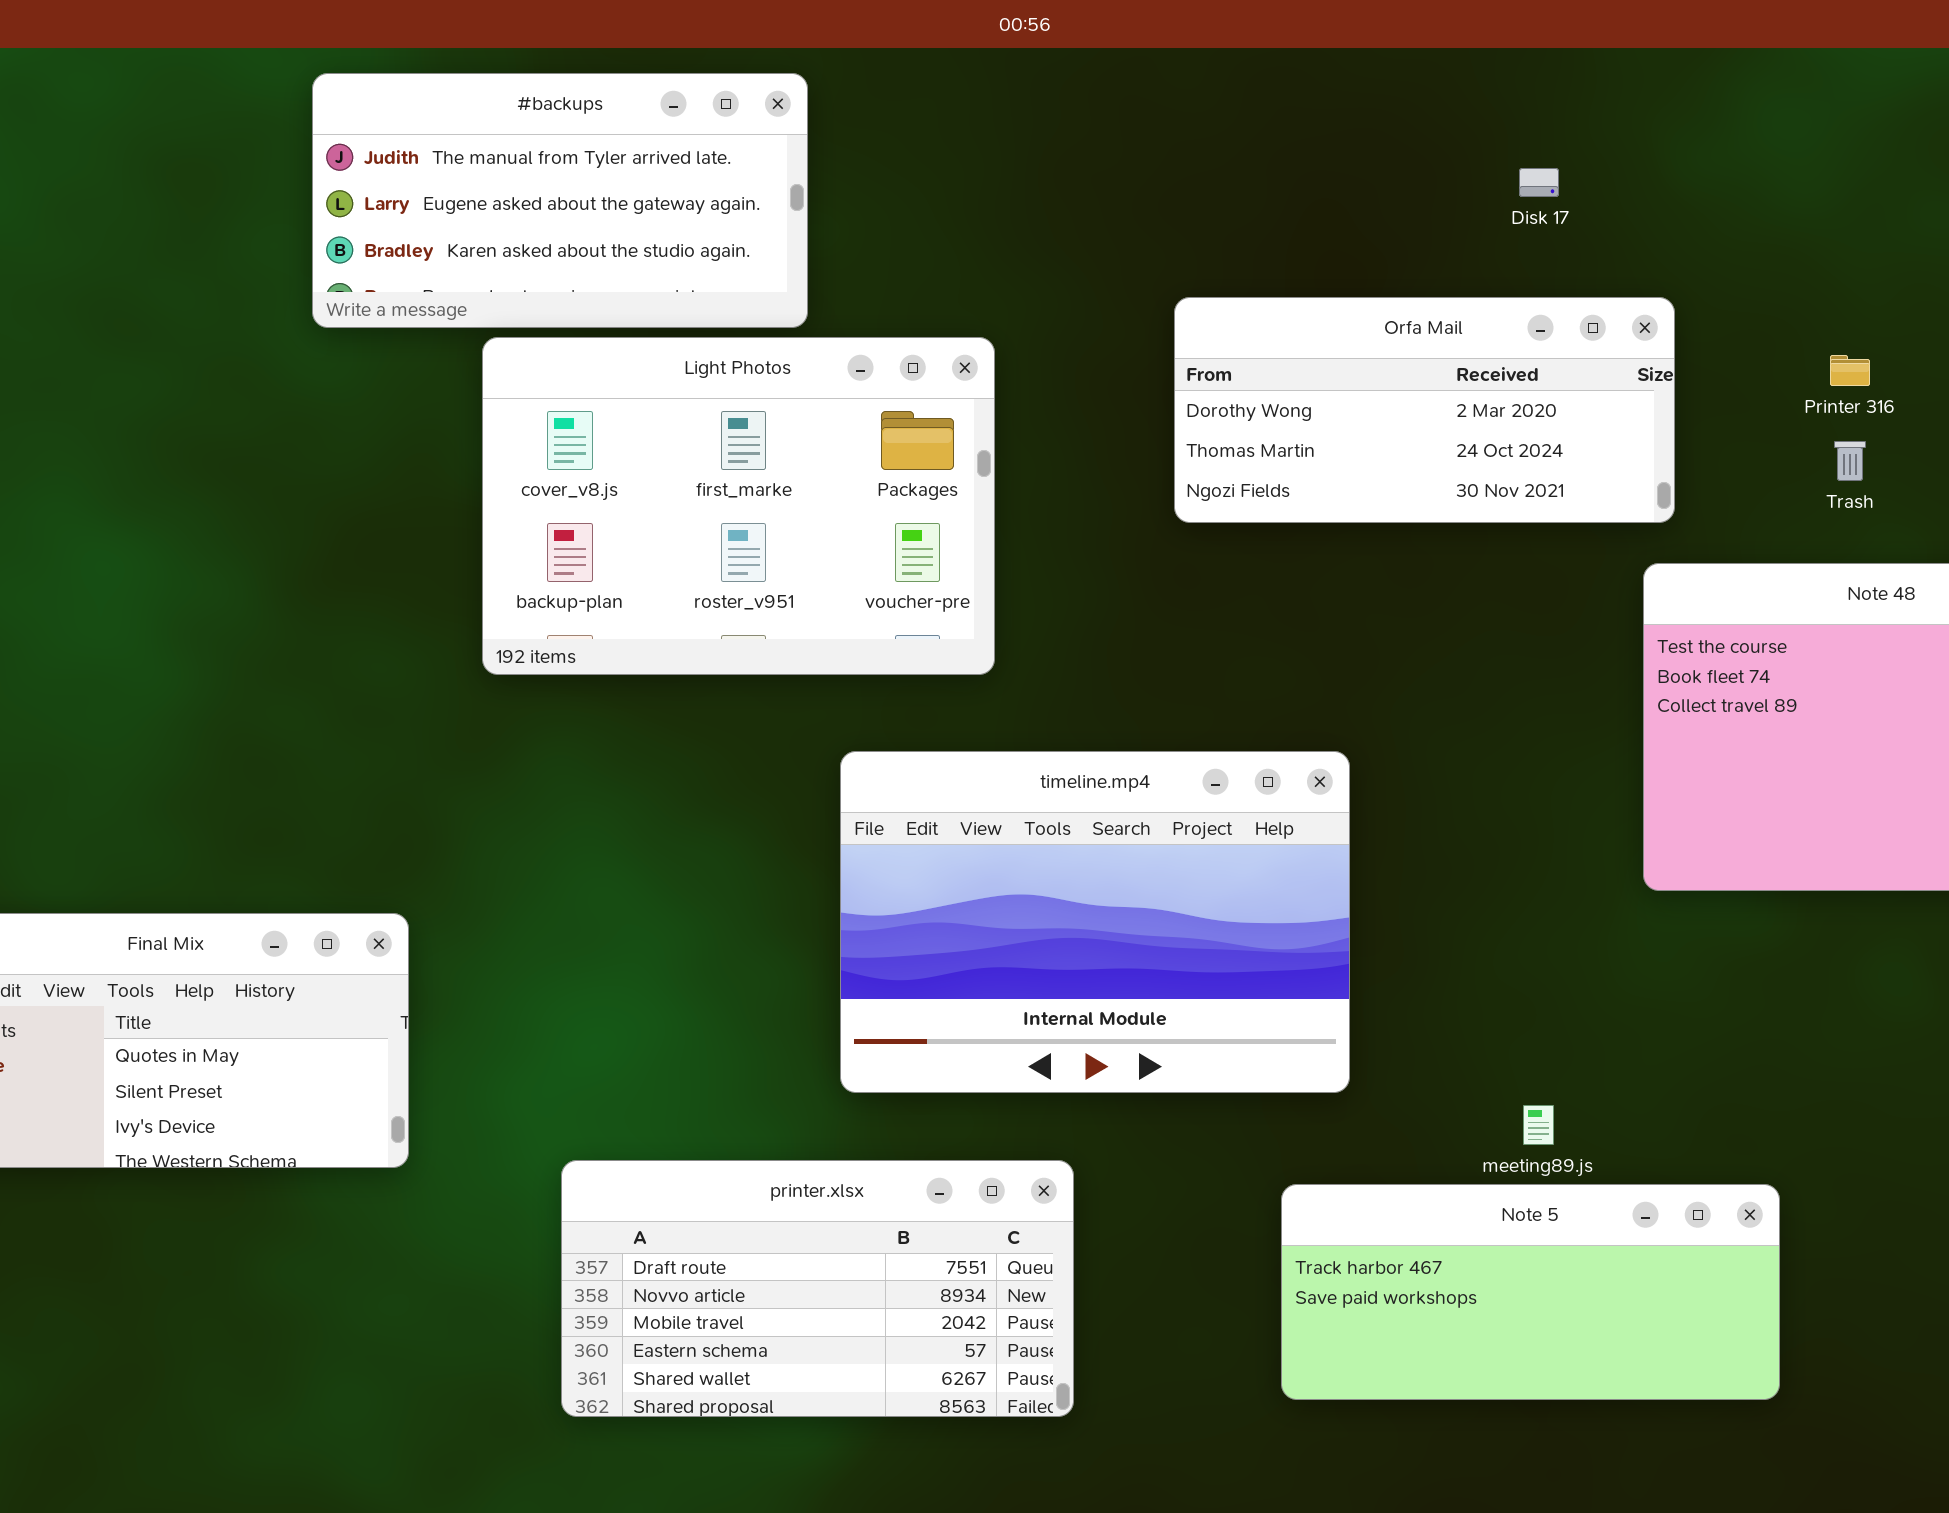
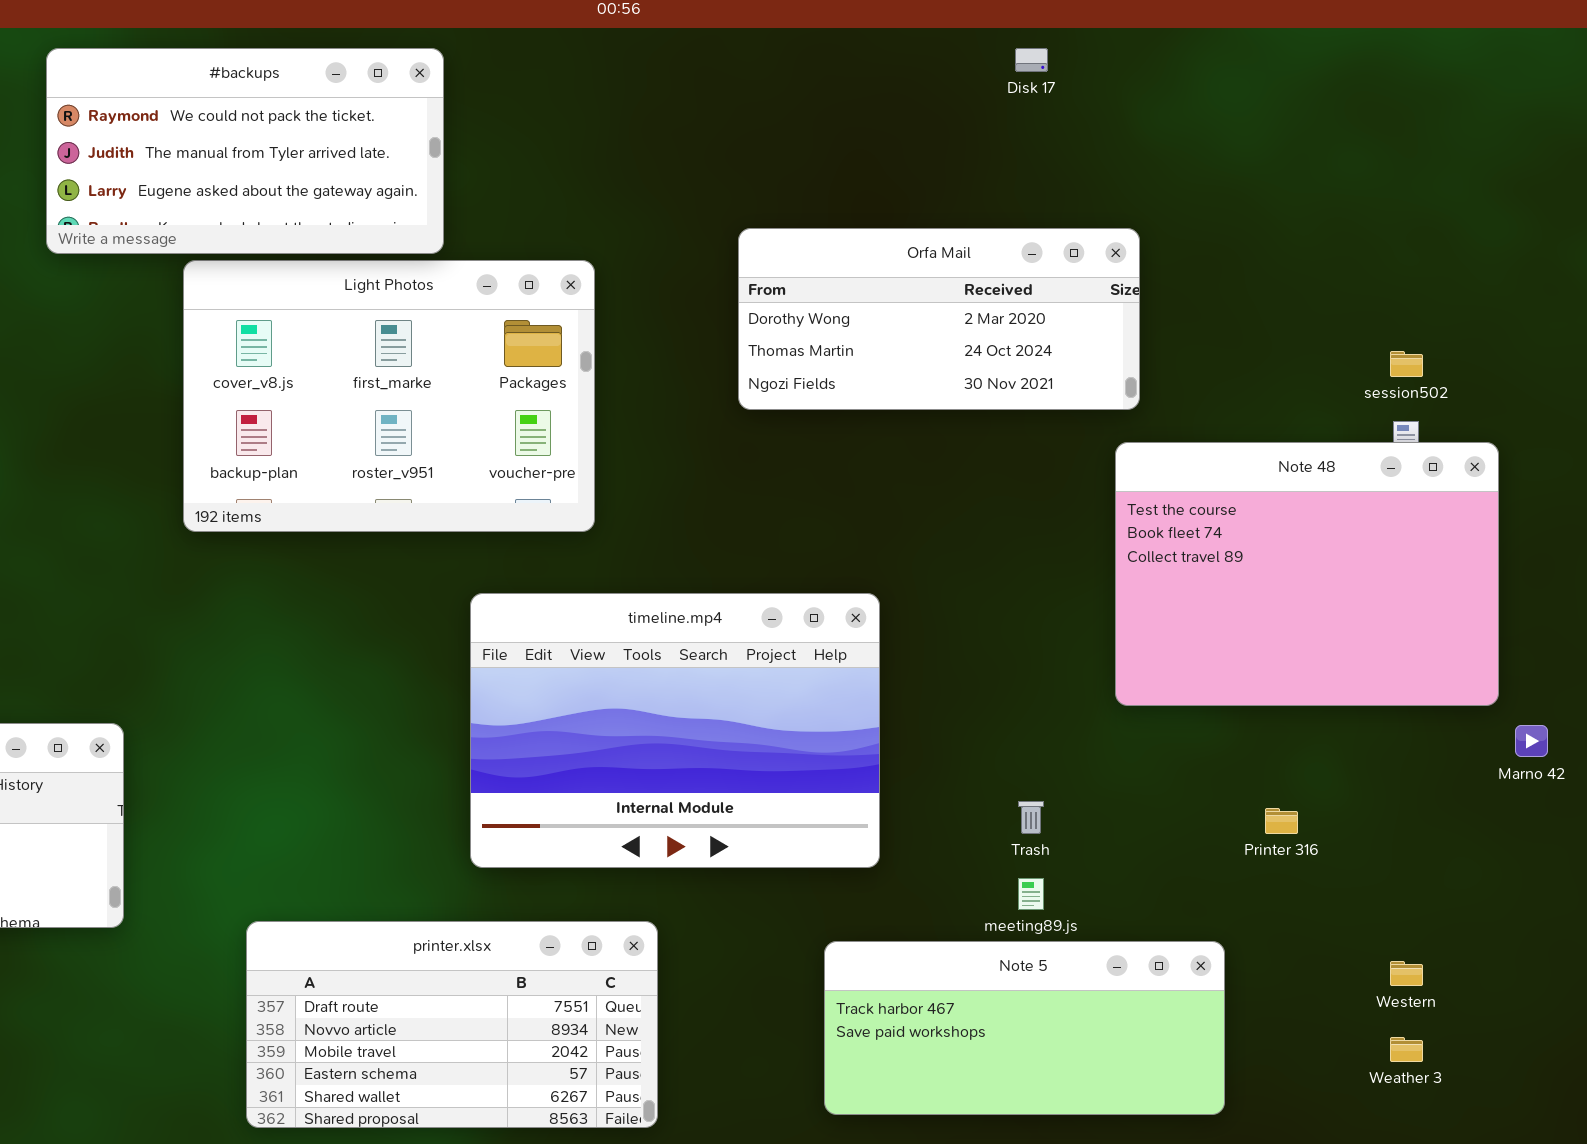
#backups: [312,73,808,328] -> [46,48,444,254], scrolled up 1 row
Disk 17: [1519,168,1559,197] -> [1015,48,1048,72], moved
Printer 316: [1830,355,1870,386] -> [1265,808,1298,834], moved
Trash: [1834,441,1866,481] -> [1018,801,1044,834], moved

